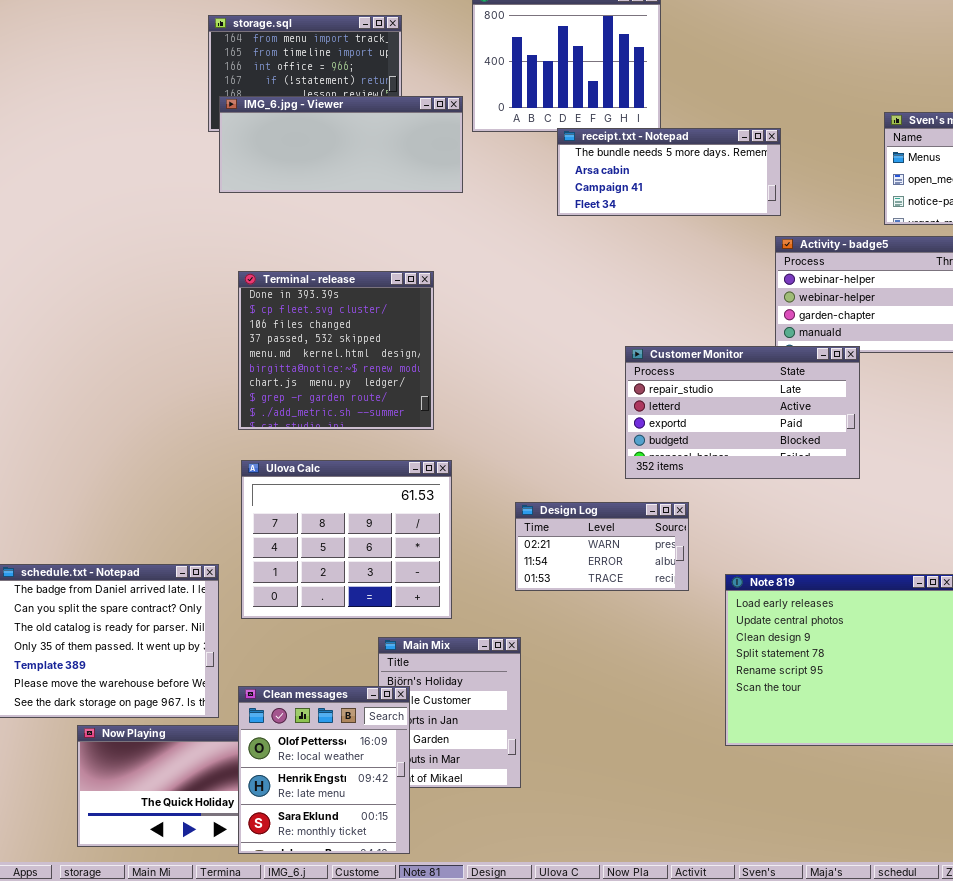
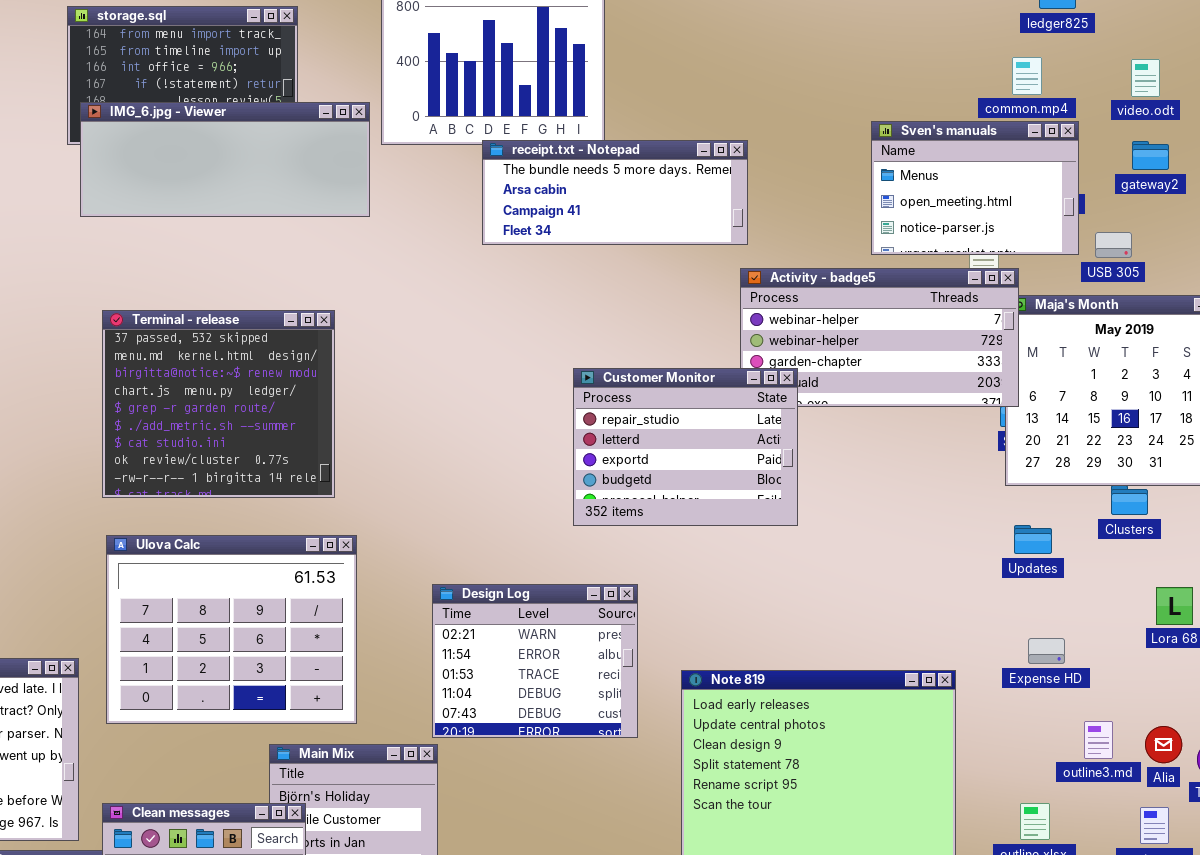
Terminal - release: [238,271,434,430] -> [102,310,335,498], scrolled down 3 rows
Customer Monitor: [625,346,860,479] -> [573,368,798,526], moved, resized
Design Log: [515,502,689,591] -> [432,584,638,738], resized

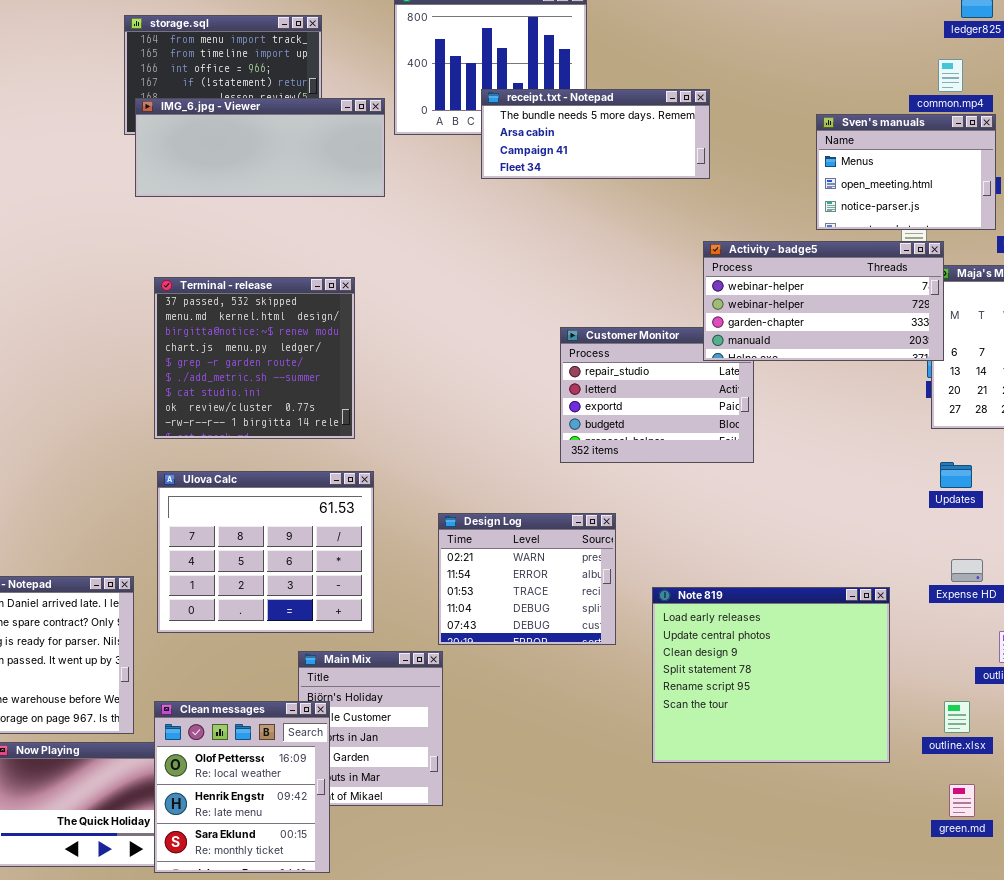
receipt.txt - Notepad: [482,140,748,245] -> [481,89,710,179], moved
Activity - badge5: [740,268,1019,407] -> [703,241,944,361], raised

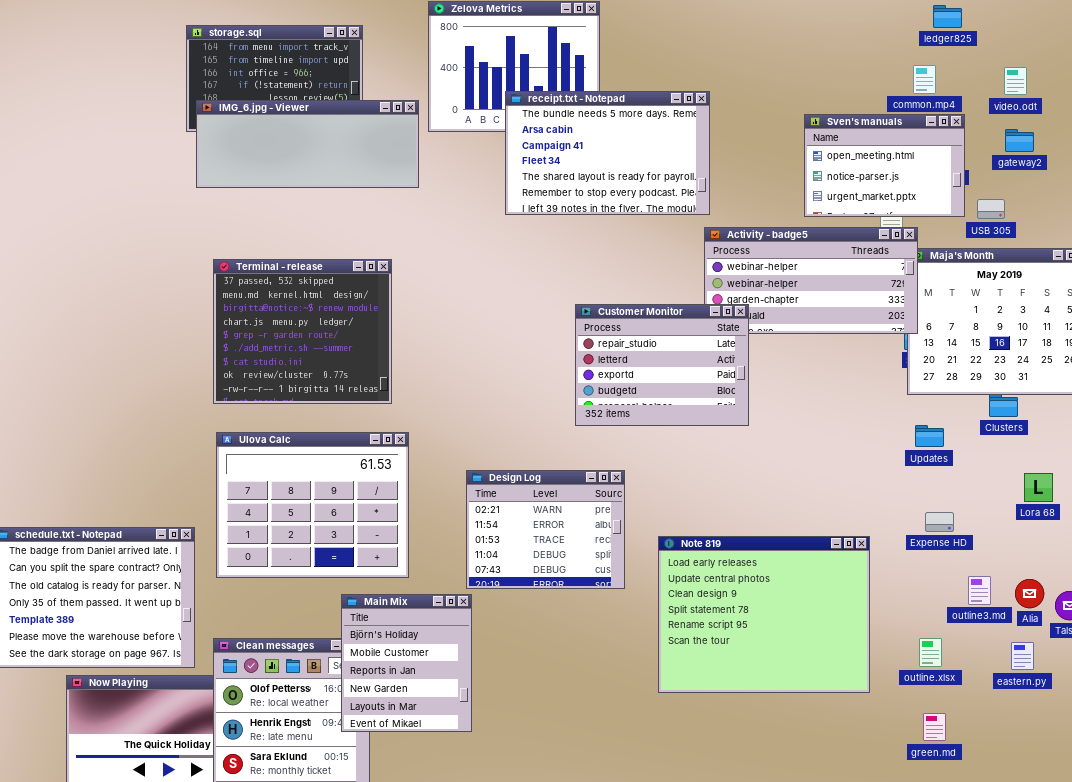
receipt.txt - Notepad: [481,89,710,179] -> [505,91,710,215], resized
Sven's manuals: [816,114,996,230] -> [804,114,965,217], scrolled down 1 row
Customer Monitor: [560,327,754,463] -> [575,304,749,426], raised
Main Mix: [298,651,443,806] -> [341,594,472,732], raised

